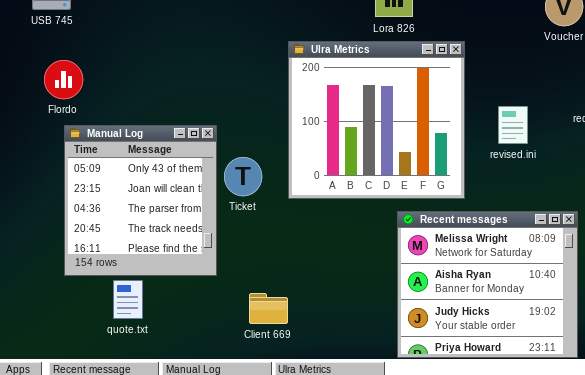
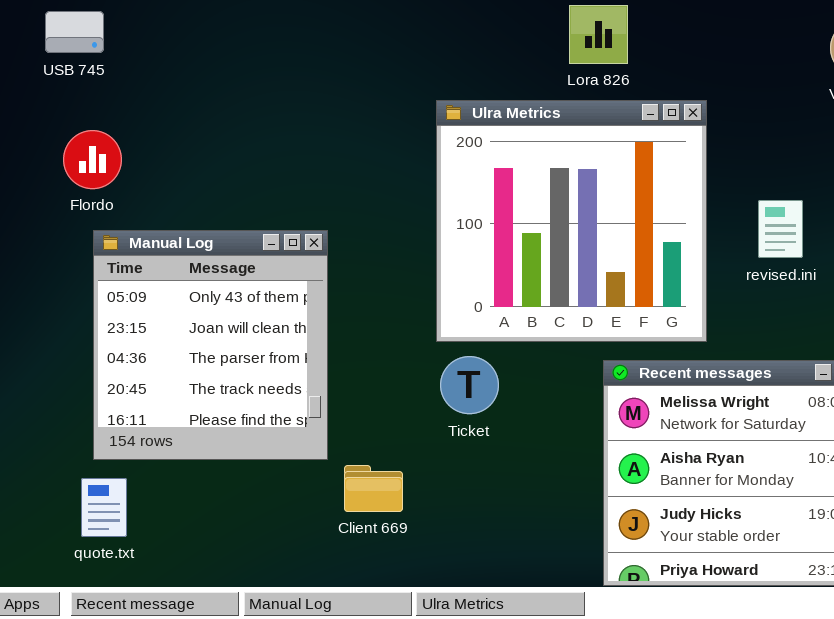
Ticket: [224,157,262,196] -> [440,356,499,414], moved
quote.txt: [113,280,143,319] -> [81,478,127,537], moved
Client 669: [249,293,288,324] -> [344,465,403,512], moved

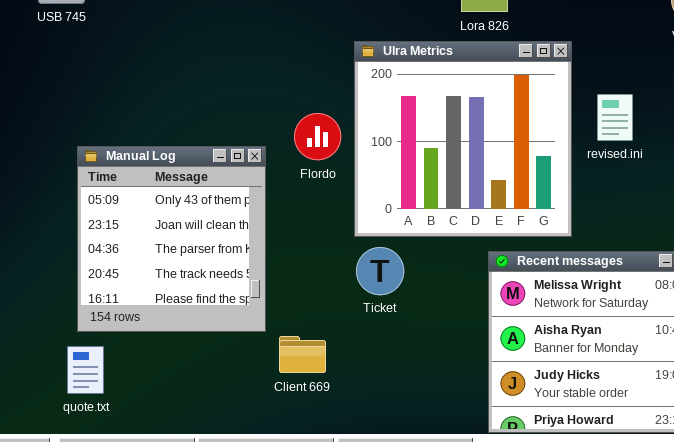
Flordo: [63,130,122,189] -> [294,113,341,160], moved
revised.ini: [758,200,803,258] -> [597,94,633,141], moved

